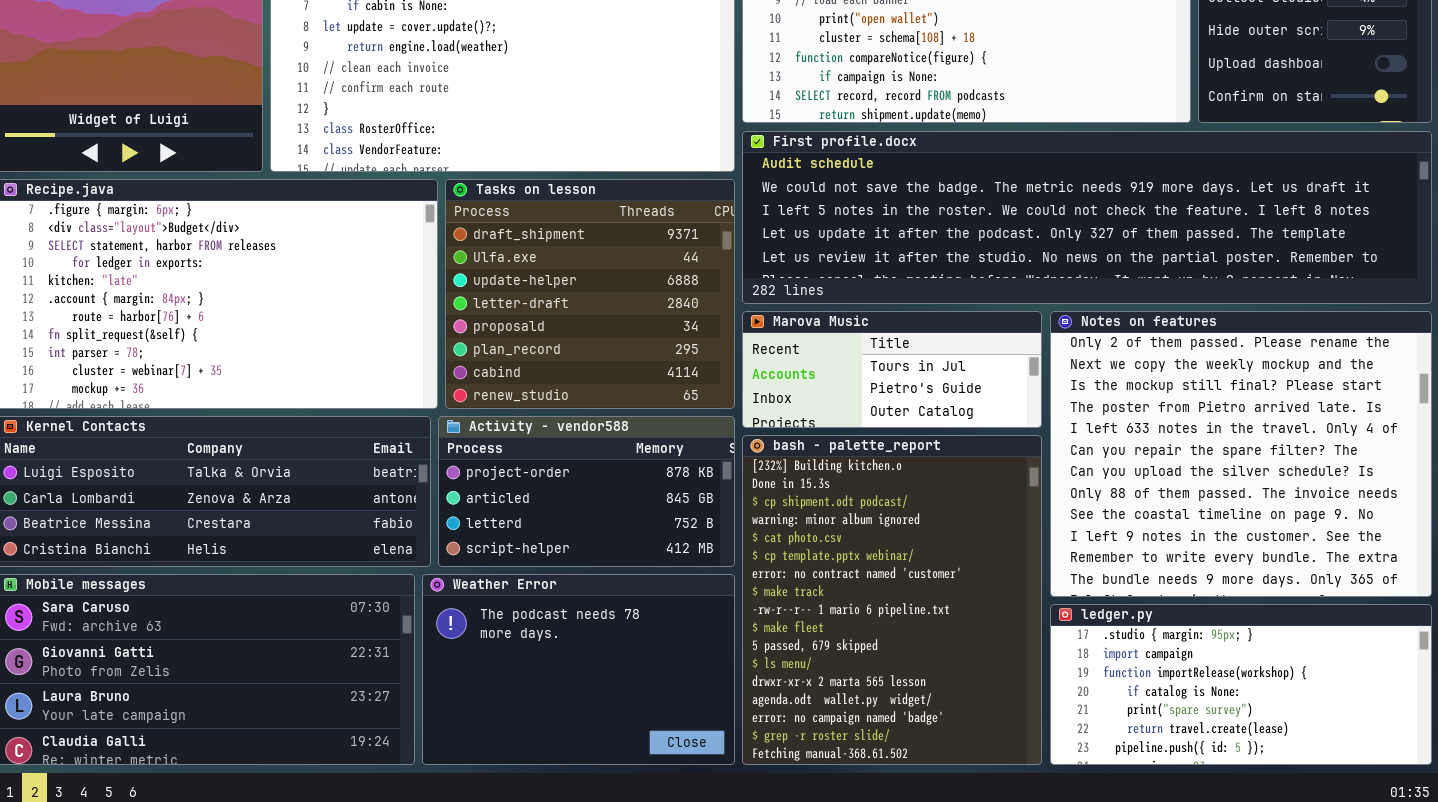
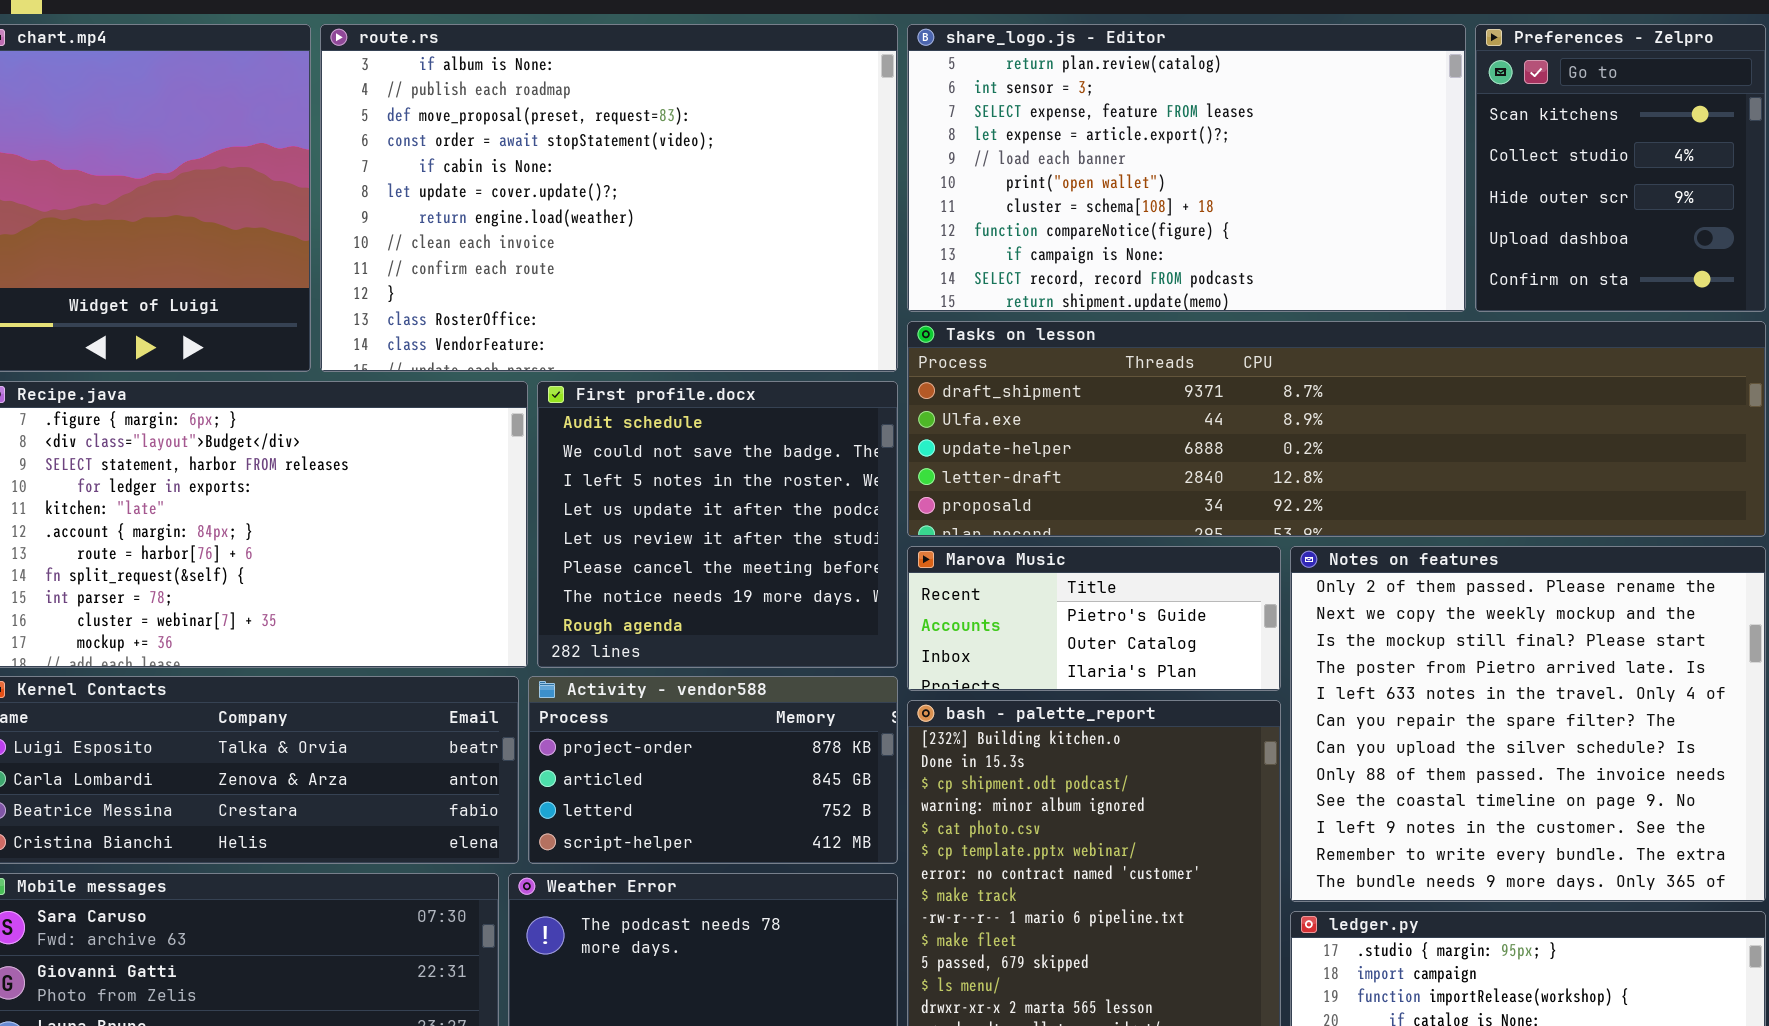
First profile.docx: [742,131,1432,304] -> [537,381,898,668], moved, resized
Tasks on lesson: [445,179,735,409] -> [907,321,1766,537], moved, resized
Marova Music: [742,311,1042,428] -> [907,546,1281,691], scrolled down 1 row

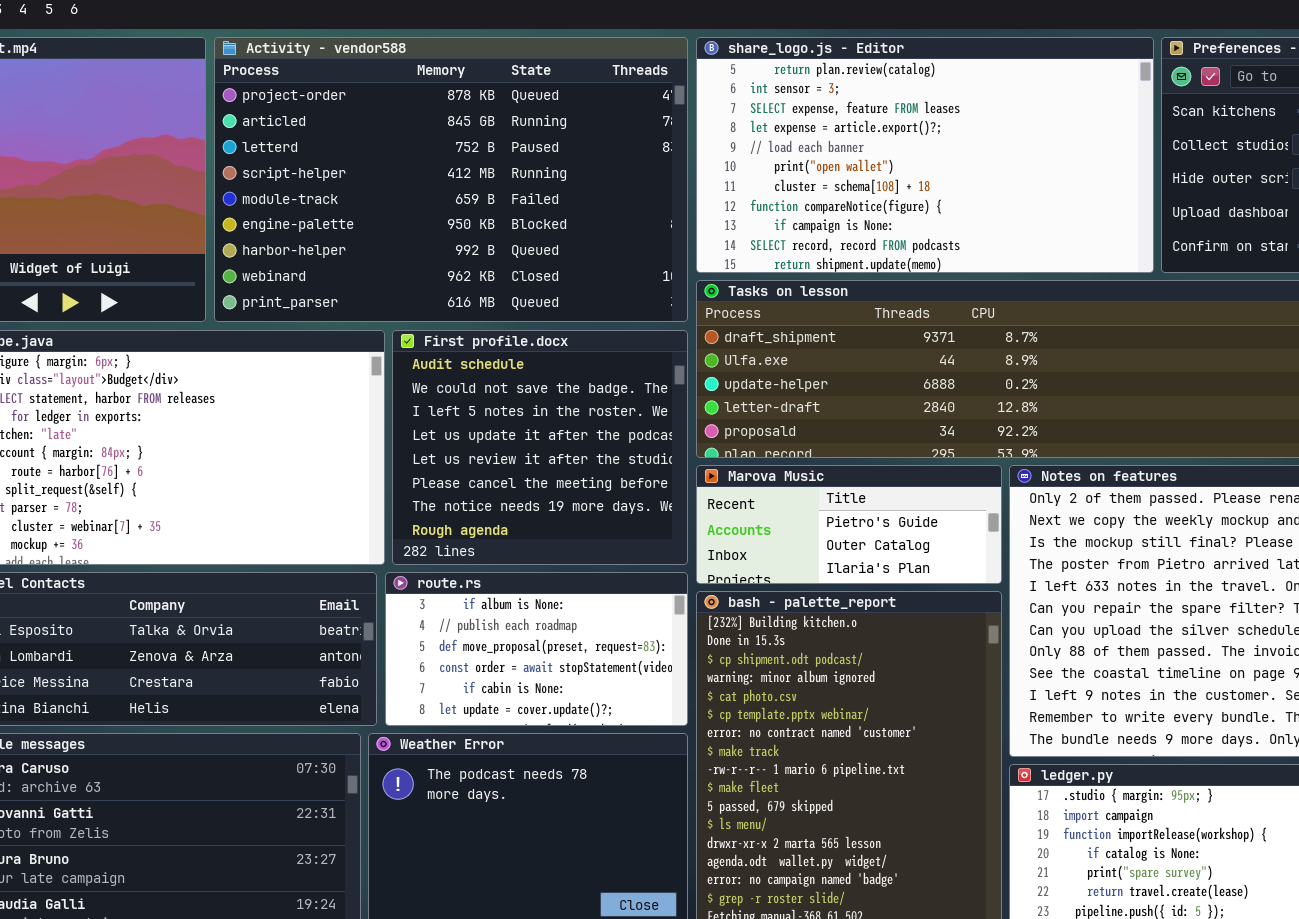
route.rs: [320,24,898,372] -> [385,572,688,726], moved, resized
Activity - vendor588: [528,676,898,864] -> [214,37,688,322], moved, resized

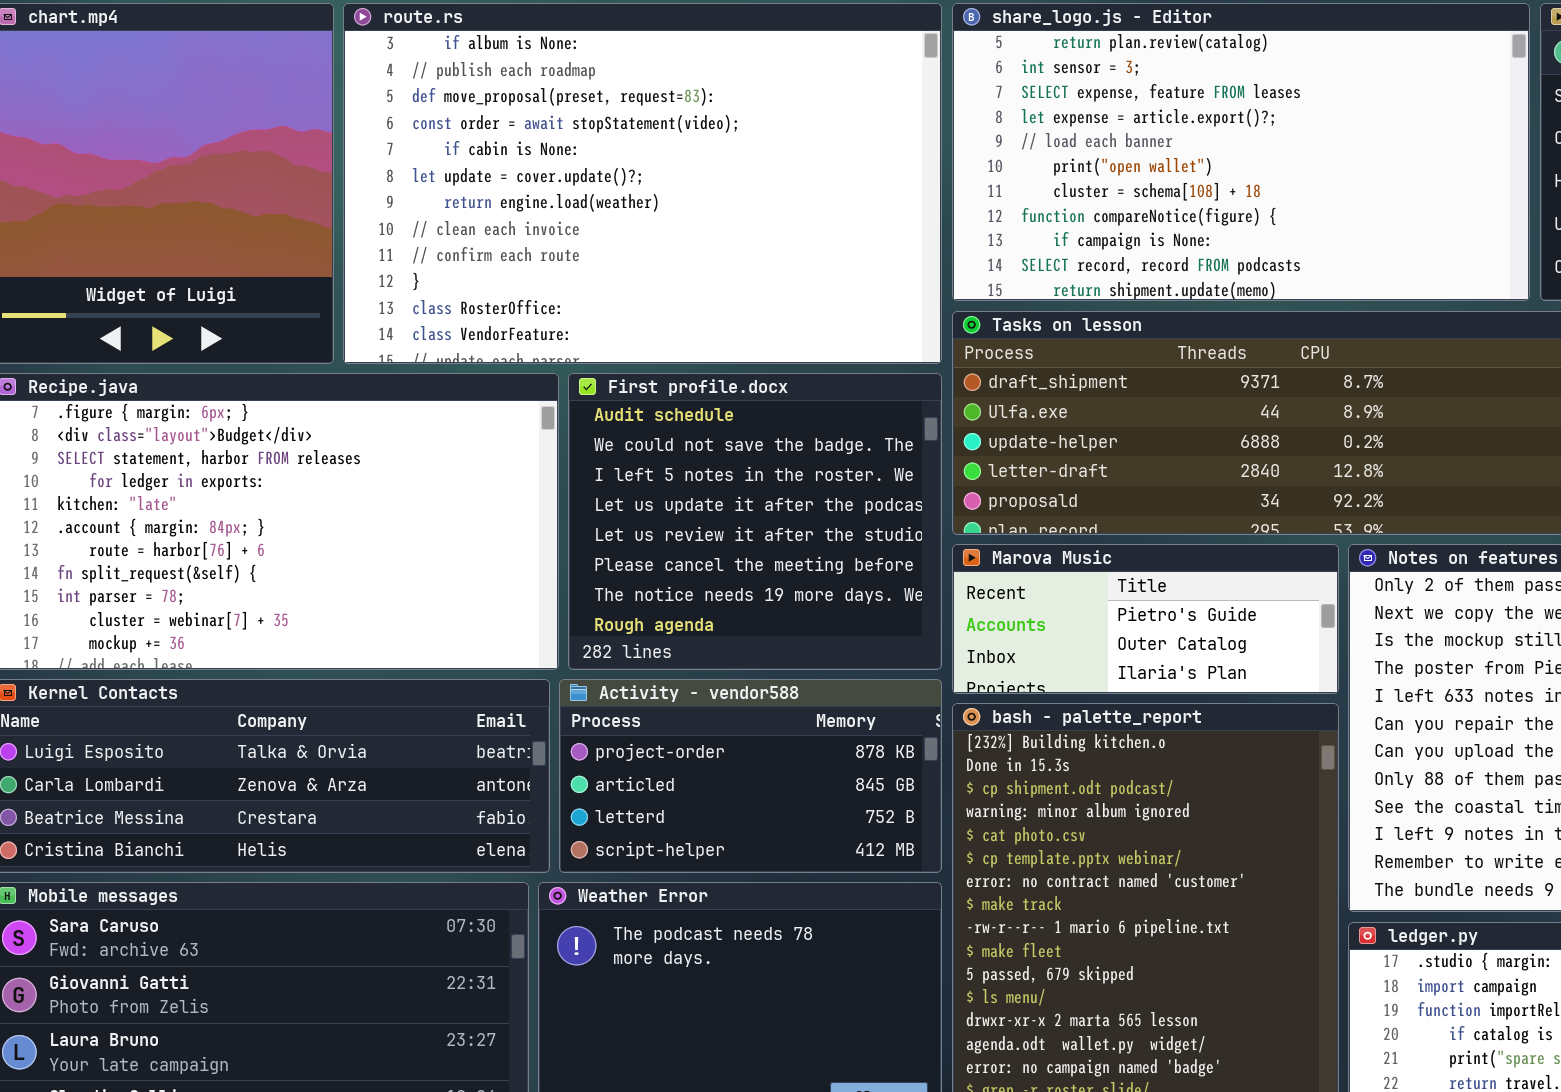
Activity - vendor588: [214,37,688,322] -> [559,679,942,873], moved, resized
route.rs: [385,572,688,726] -> [343,3,942,364], moved, resized

